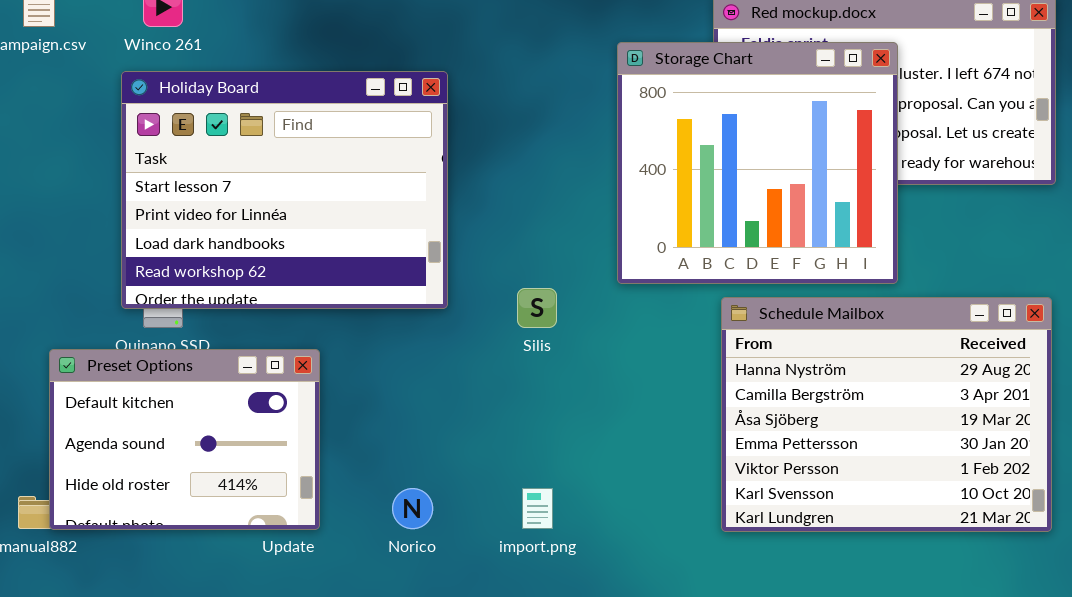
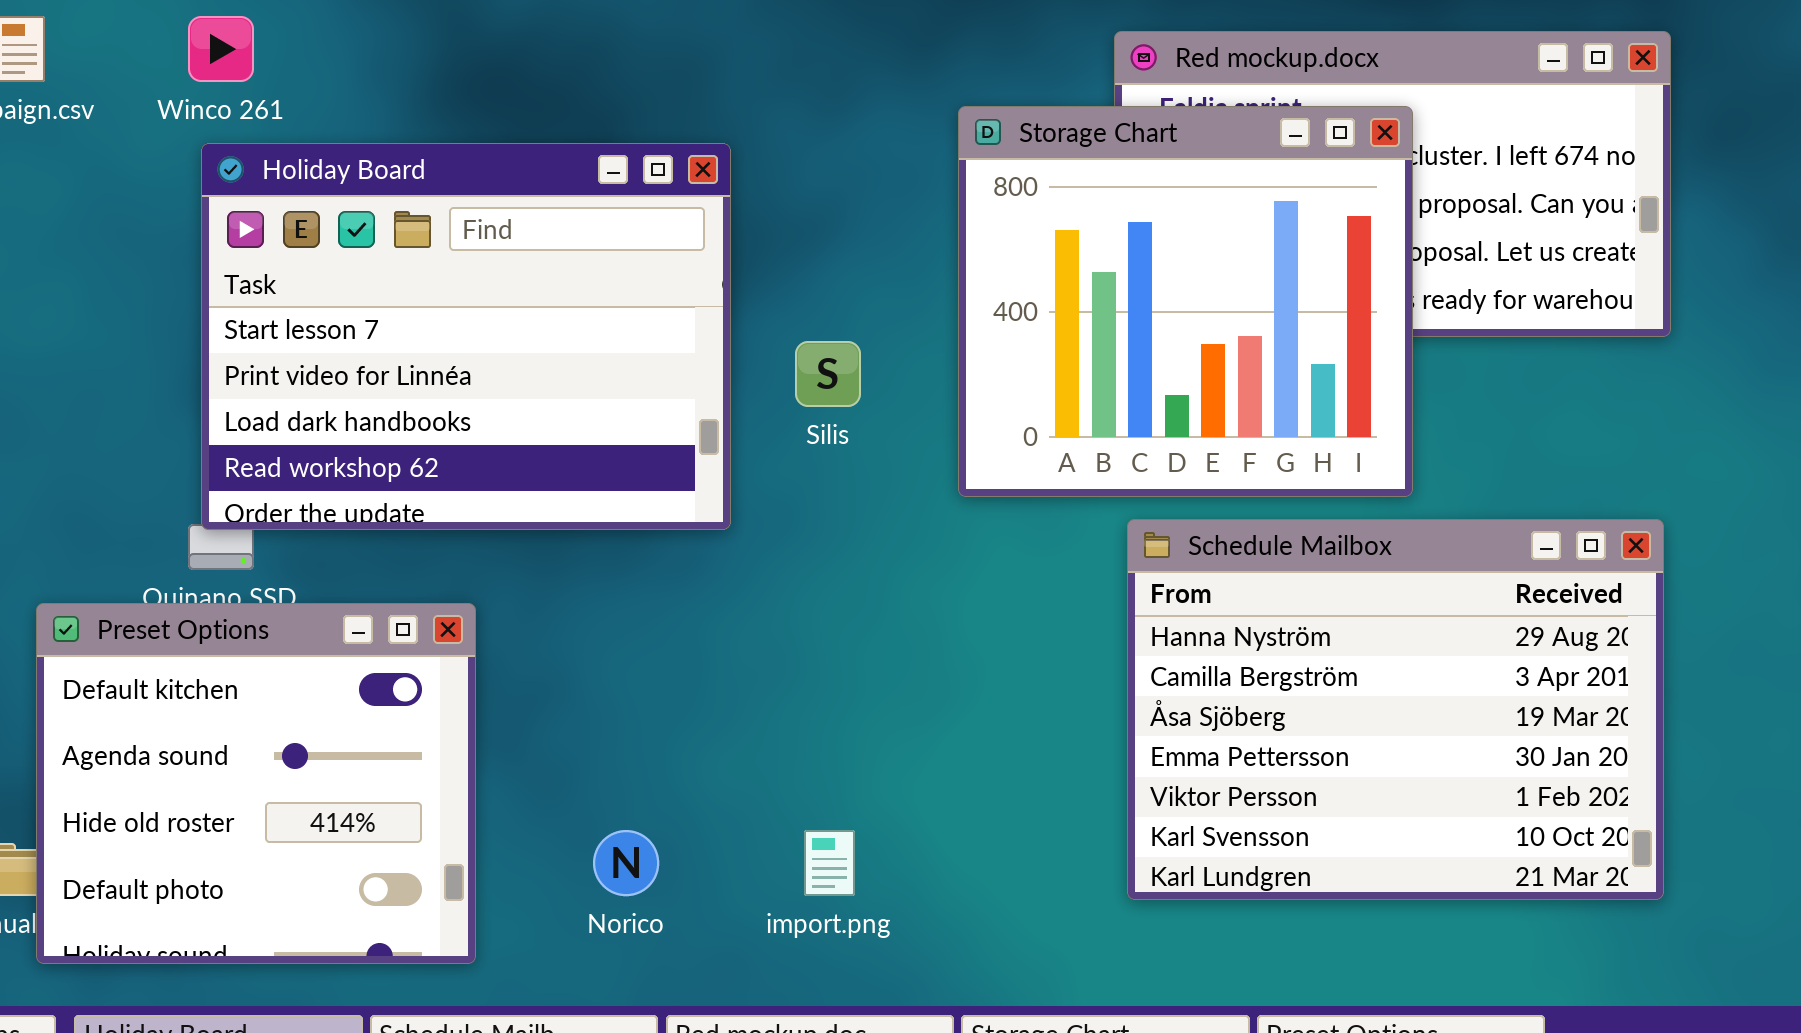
Holiday Board: [121,71,448,309] -> [201,143,731,530], moved
Silis: [517,288,557,328] -> [795,341,861,407], moved
Preset Options: [49,349,320,530] -> [36,603,476,964], resized

